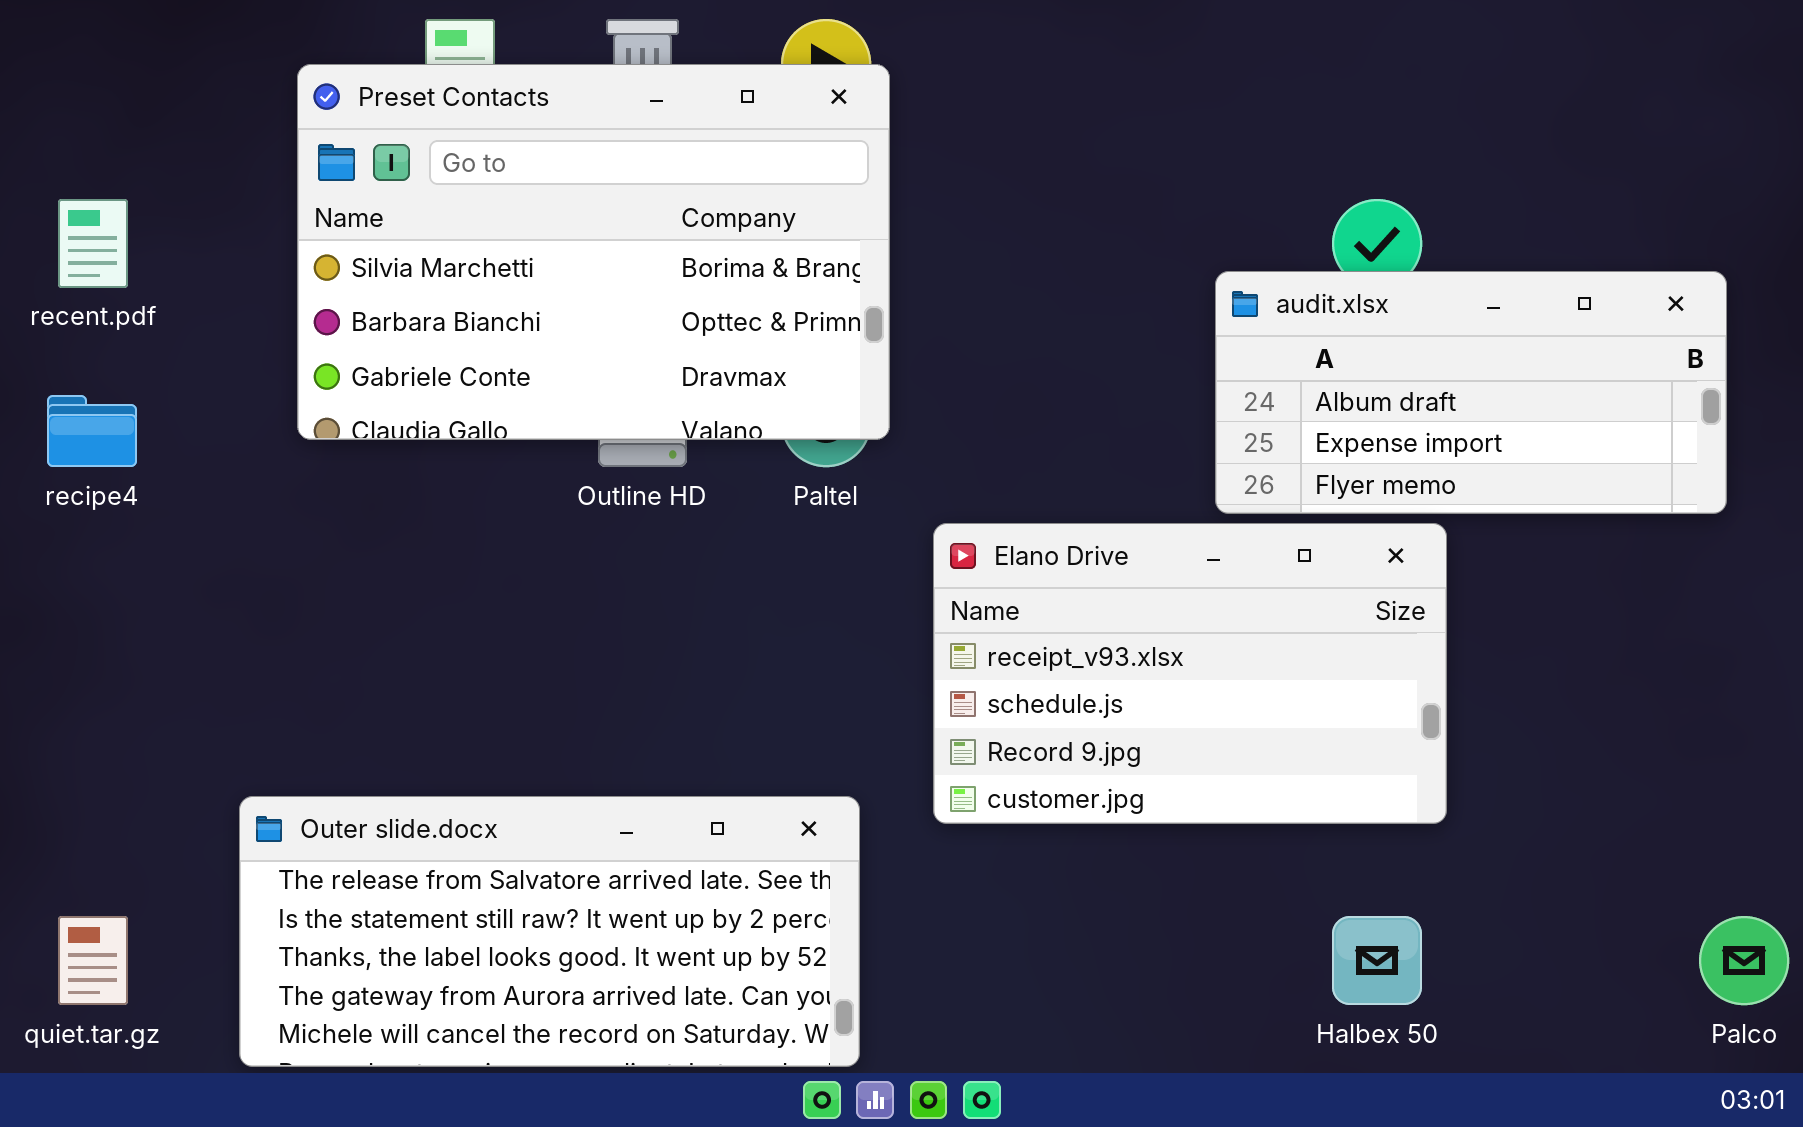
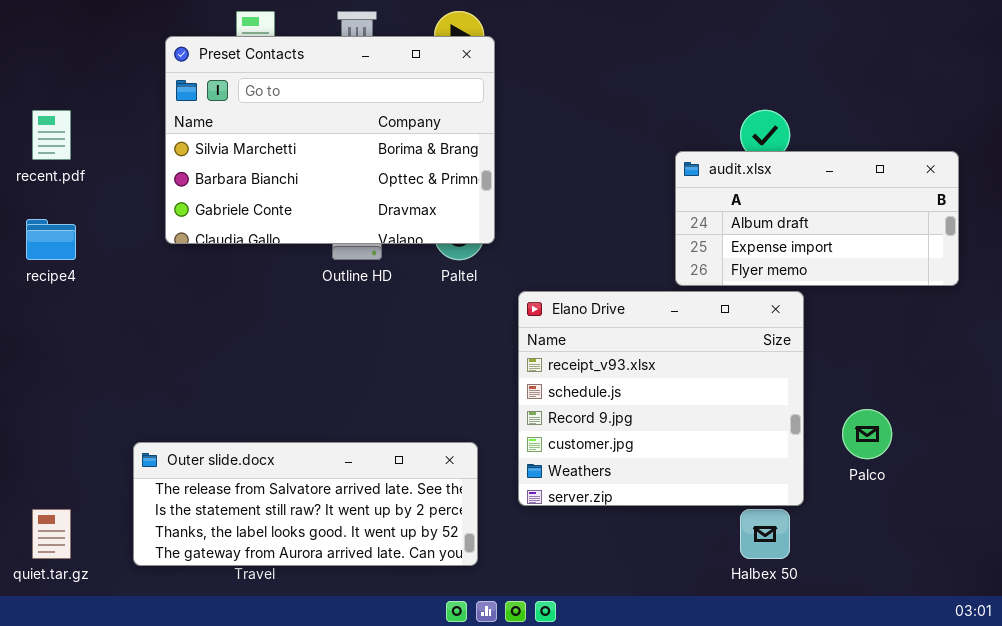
Elano Drive: [933,523,1447,824] -> [518,291,804,506], resized
Outer slide.docx: [239,796,860,1067] -> [133,442,478,566], resized
Palco: [1699,916,1789,1005] -> [842,409,892,459], moved

